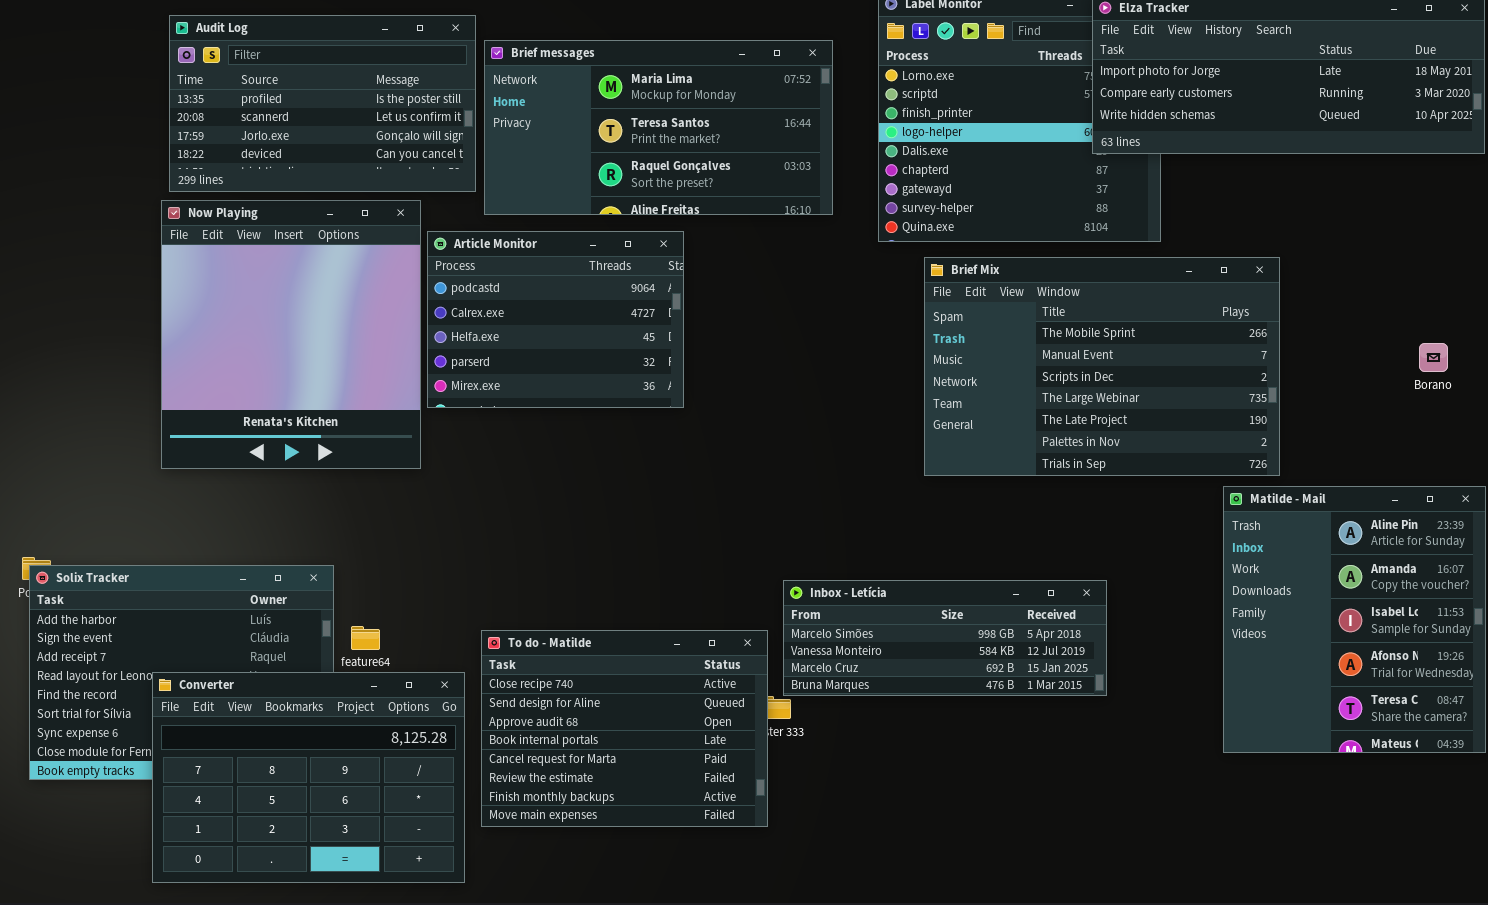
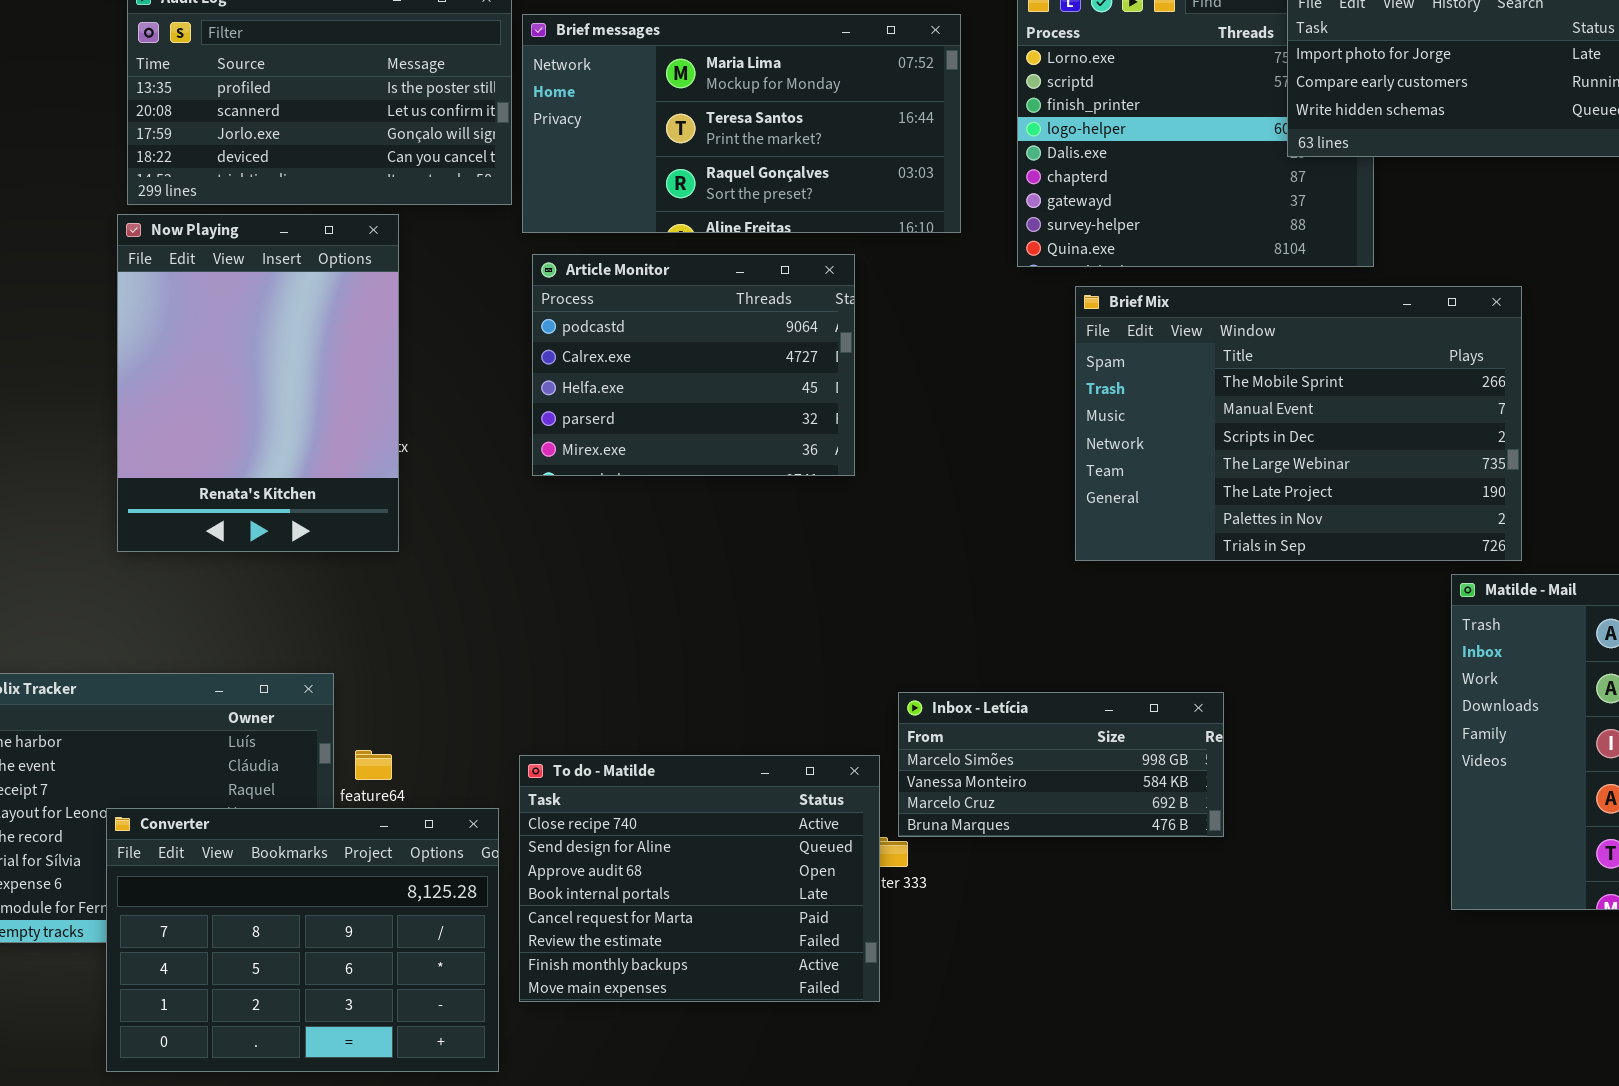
Now Playing: [161,200,421,469] -> [117,214,399,552], resized
Article Monitor: [427,231,684,408] -> [532,254,855,476], moved
Inbox - Letícia: [783,580,1107,696] -> [898,692,1224,837], resized

